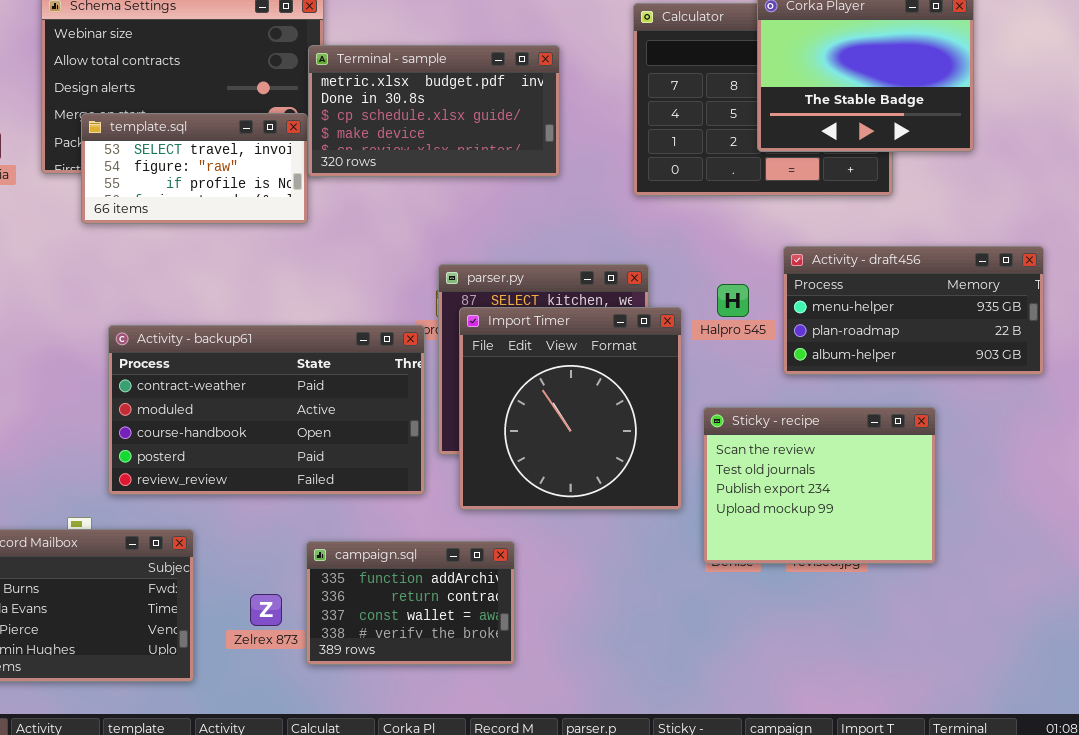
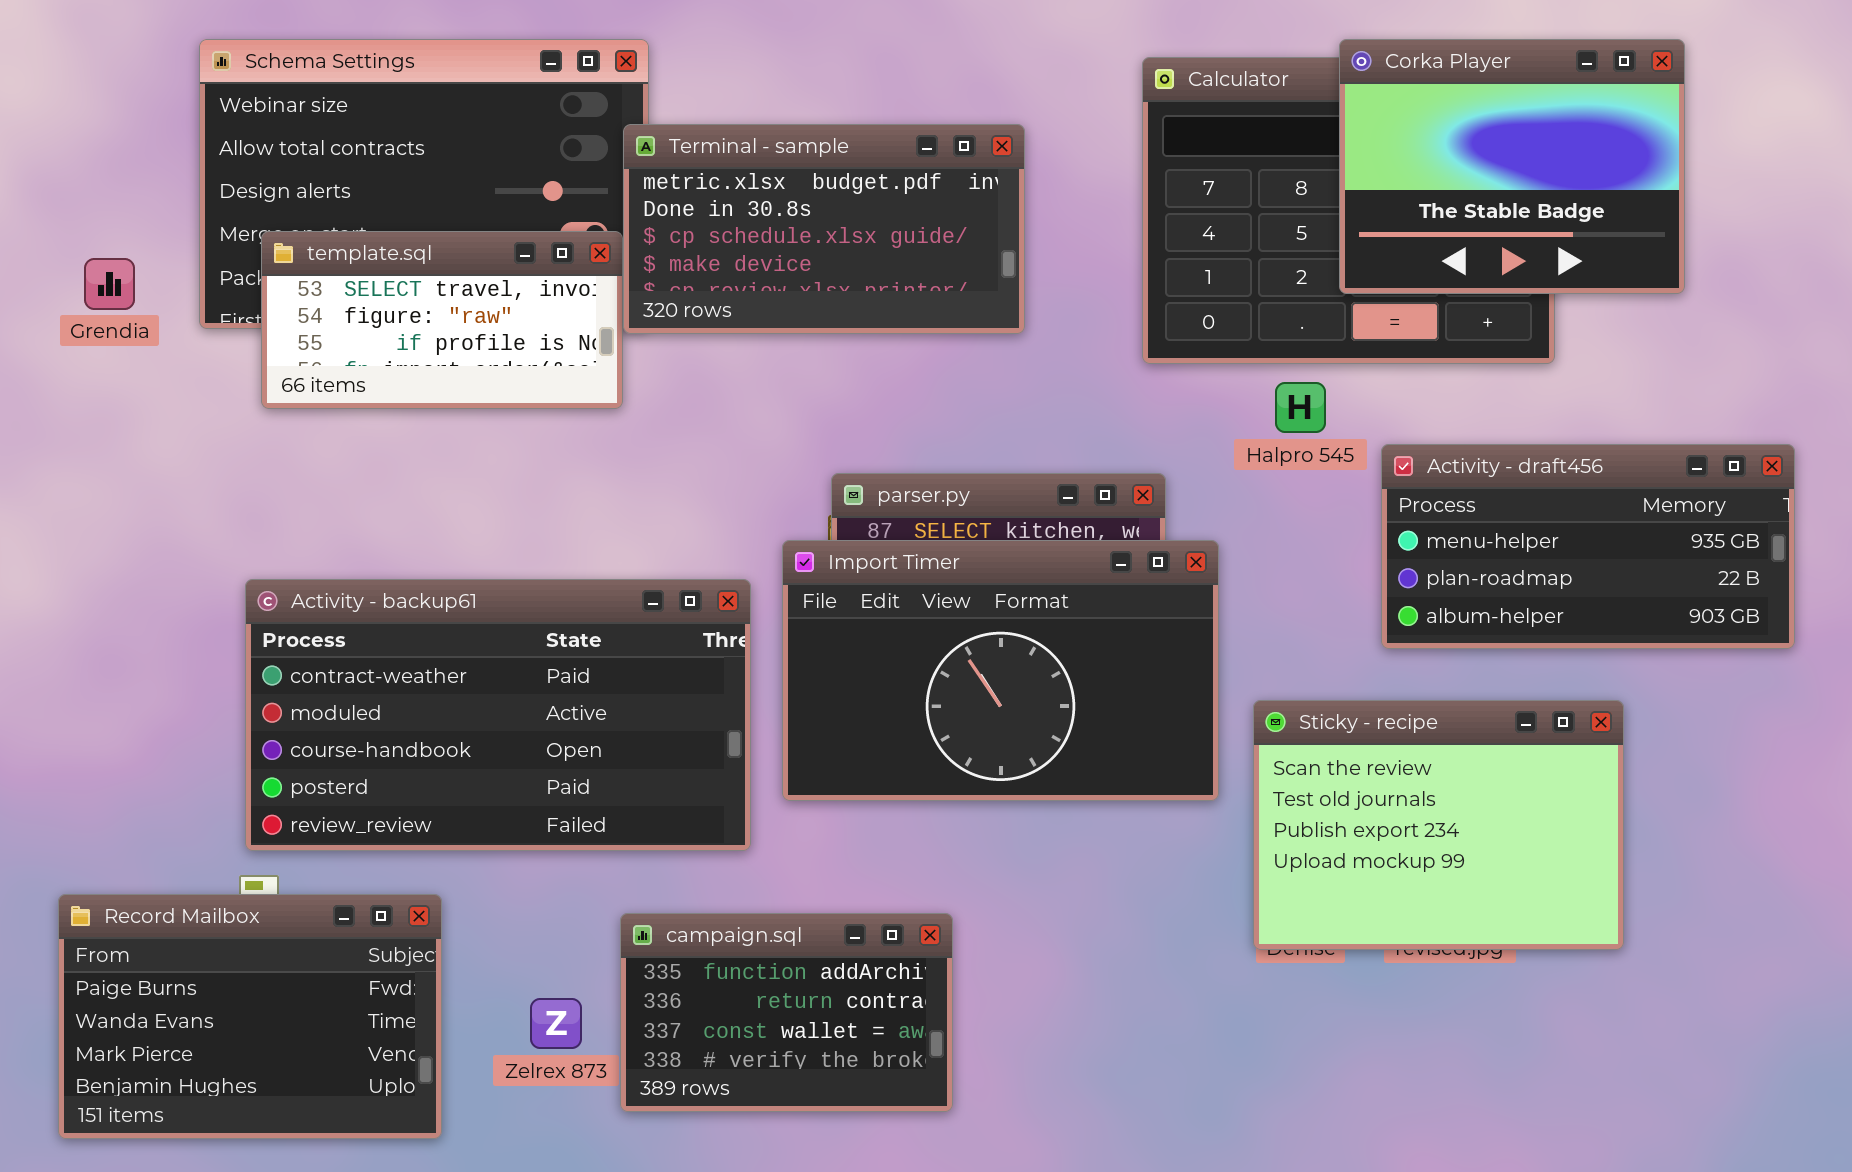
Halpro 545: [717,284,749,317] -> [1275,382,1326,433], moved
Import Timer: [459,307,682,510] -> [782,540,1219,801], resized
Activity - backup61: [108,325,425,495] -> [245,579,751,851], moved

